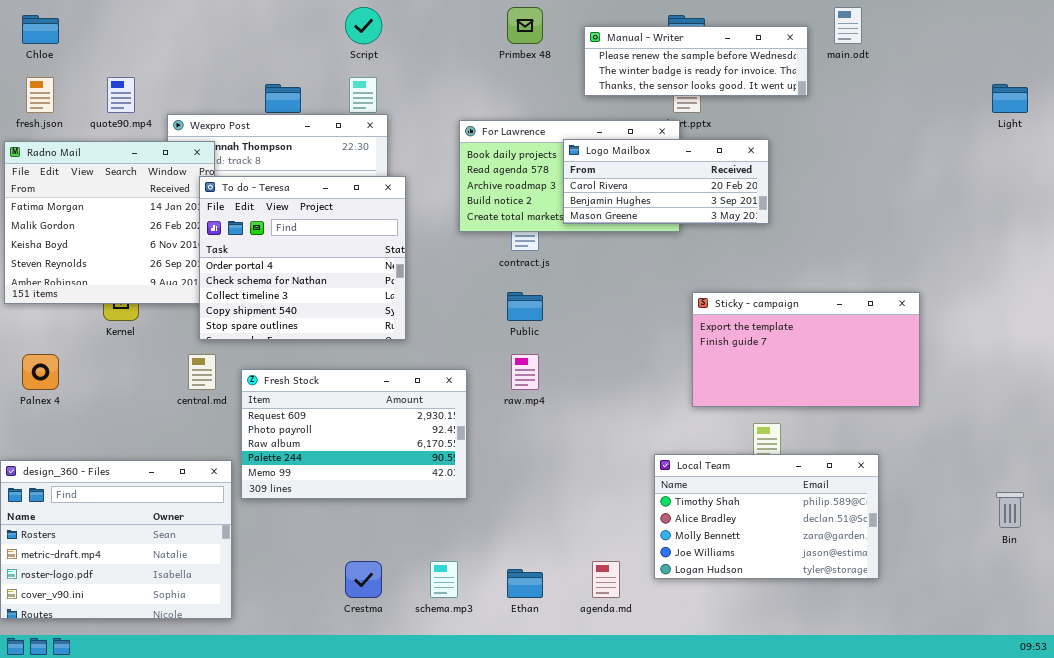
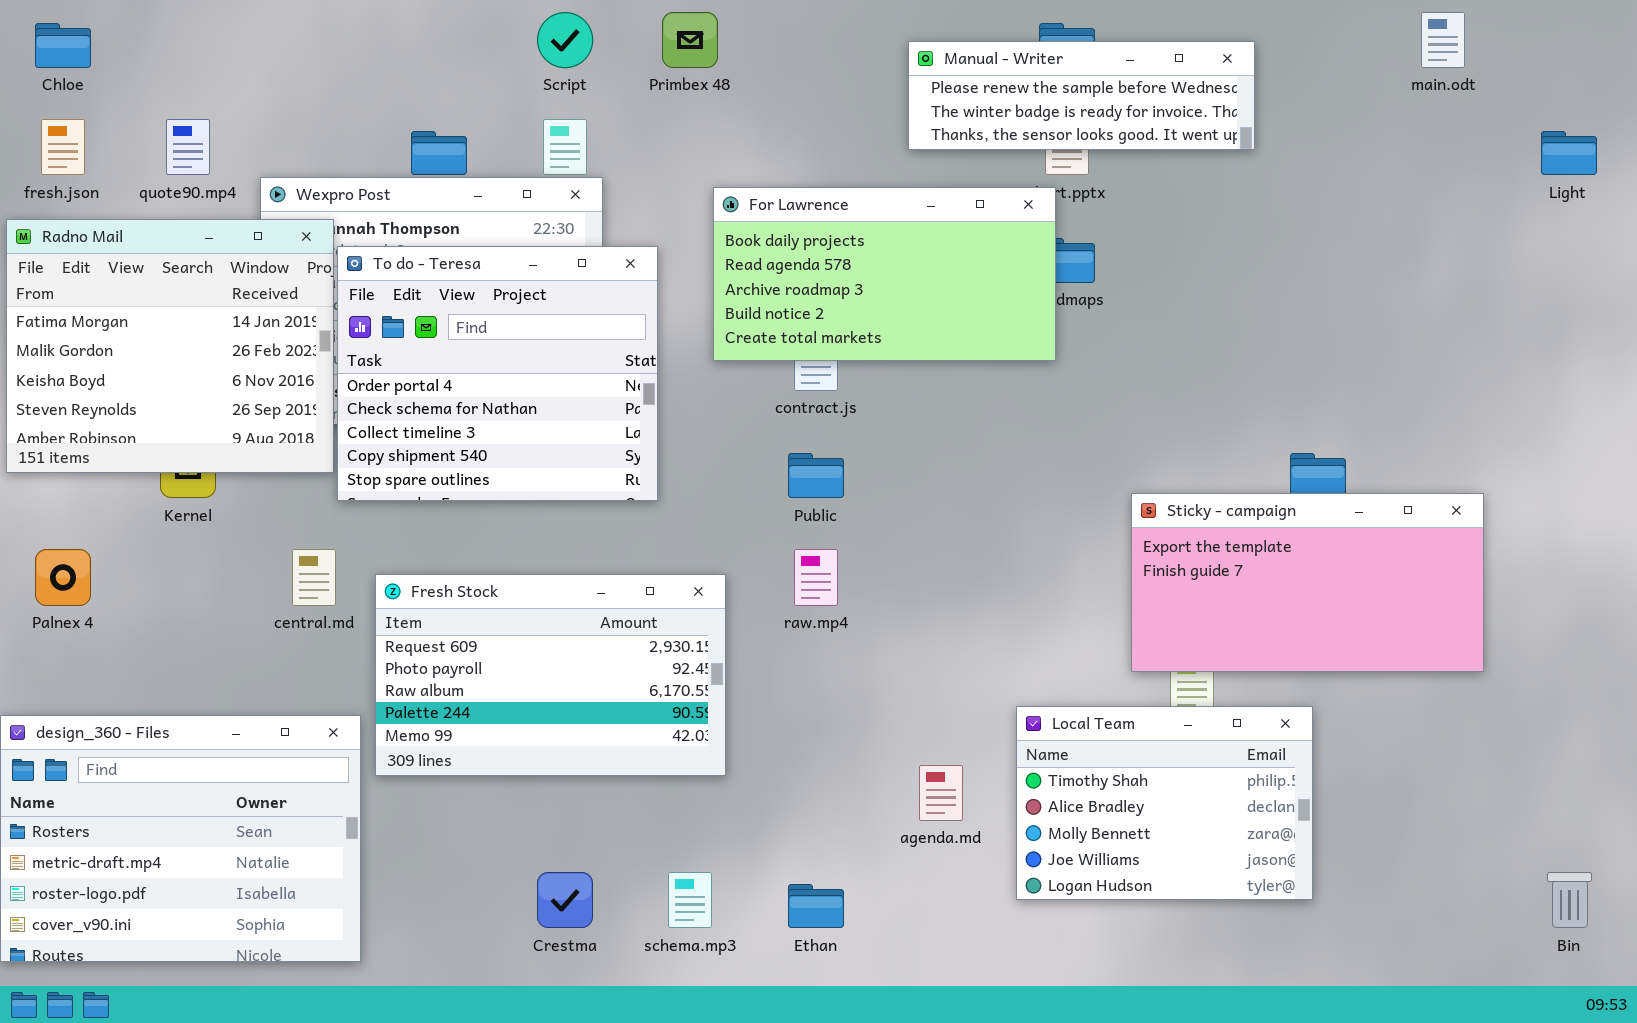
Primbex 48: [507,7,543,44] -> [662,12,718,68], moved
main.odt: [834,7,862,44] -> [1421,12,1465,68], moved
Logo Mailbox: [563,139,769,224] -> none, closed
To do - Teresa: [199,176,406,340] -> [337,246,658,501], moved
Sticky - campaign: [692,292,920,407] -> [1131,493,1484,672], moved
Local Team: [654,454,879,579] -> [1016,706,1313,900], resized
Bin: [996,492,1024,528] -> [1547,872,1592,928], moved
agenda.md: [592,561,620,598] -> [919,765,963,821], moved

